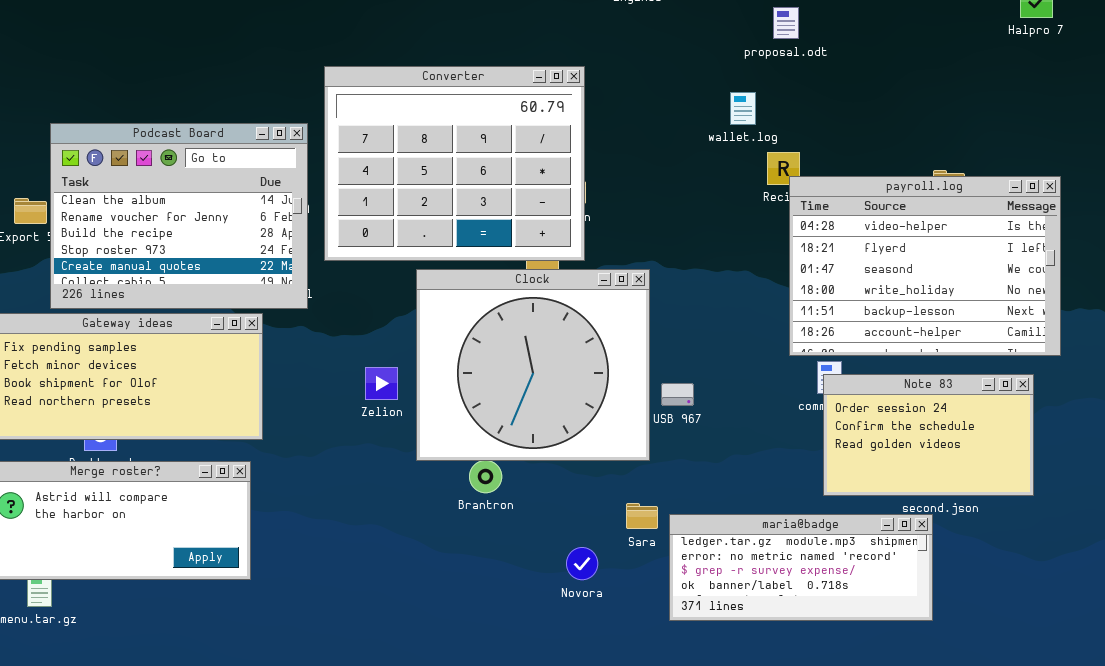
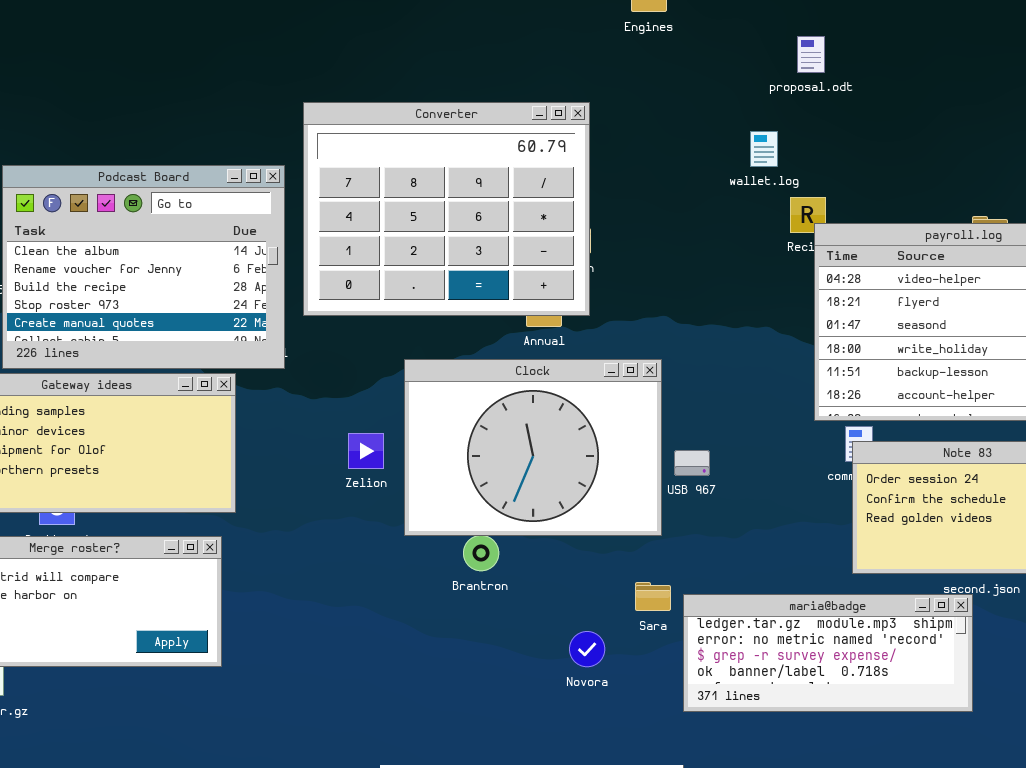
Clock: [416,269,650,461] -> [404,359,662,536], resized

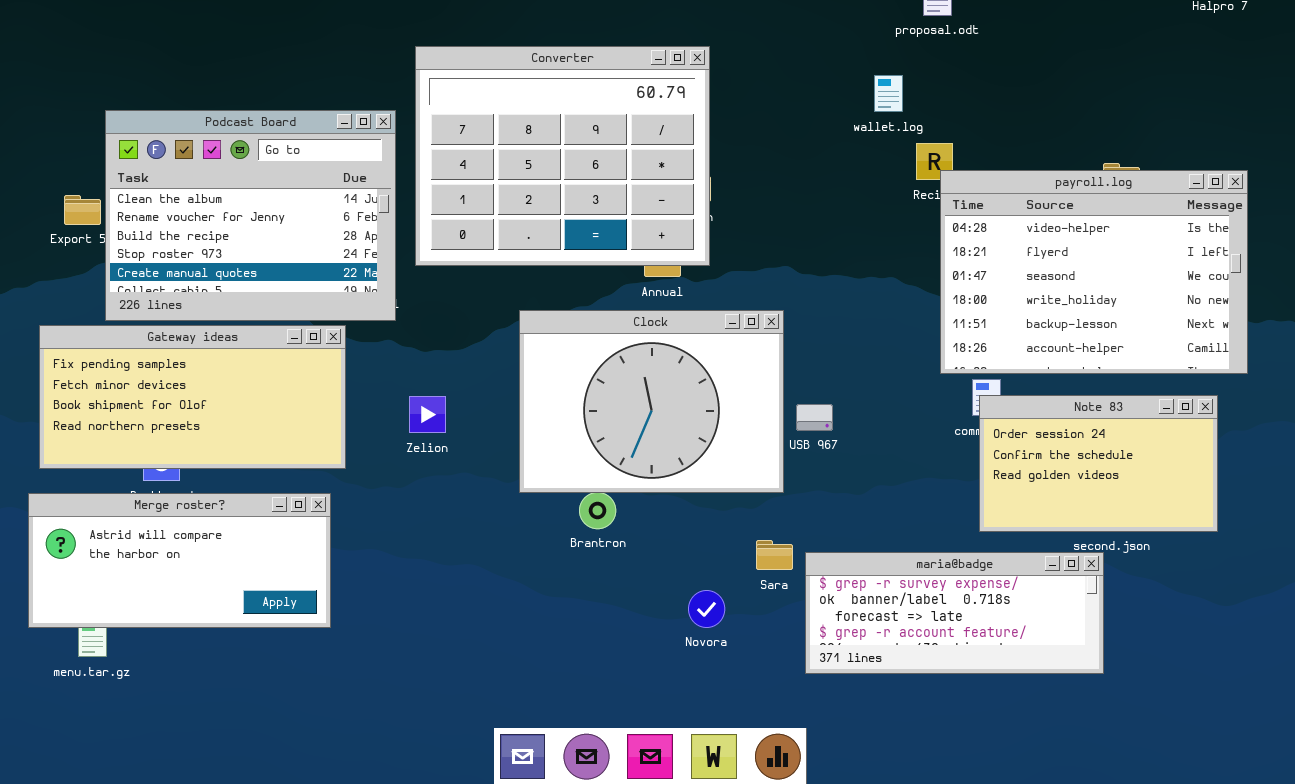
Zelion: [348,433,384,469] -> [409,396,446,433], moved
maria@badge: [683,594,973,712] -> [805,552,1104,674], scrolled down 2 rows

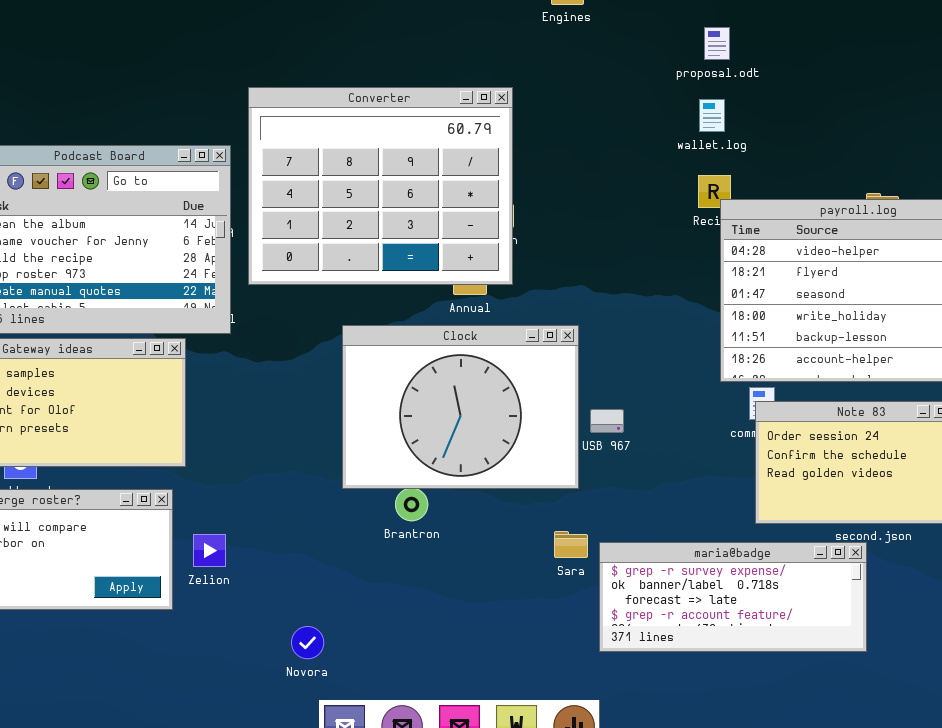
wallet.log: [874,75,903,112] -> [699,99,725,132], moved
Zelion: [409,396,446,433] -> [193,534,226,567], moved
Novora: [688,590,725,628] -> [291,626,324,659], moved

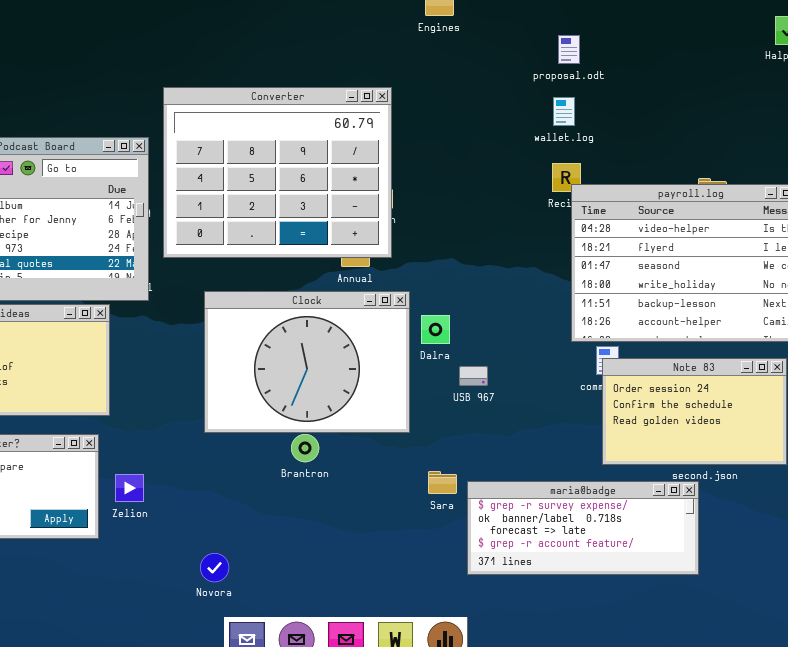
Clock: [342,325,579,489] -> [204,291,410,433], moved

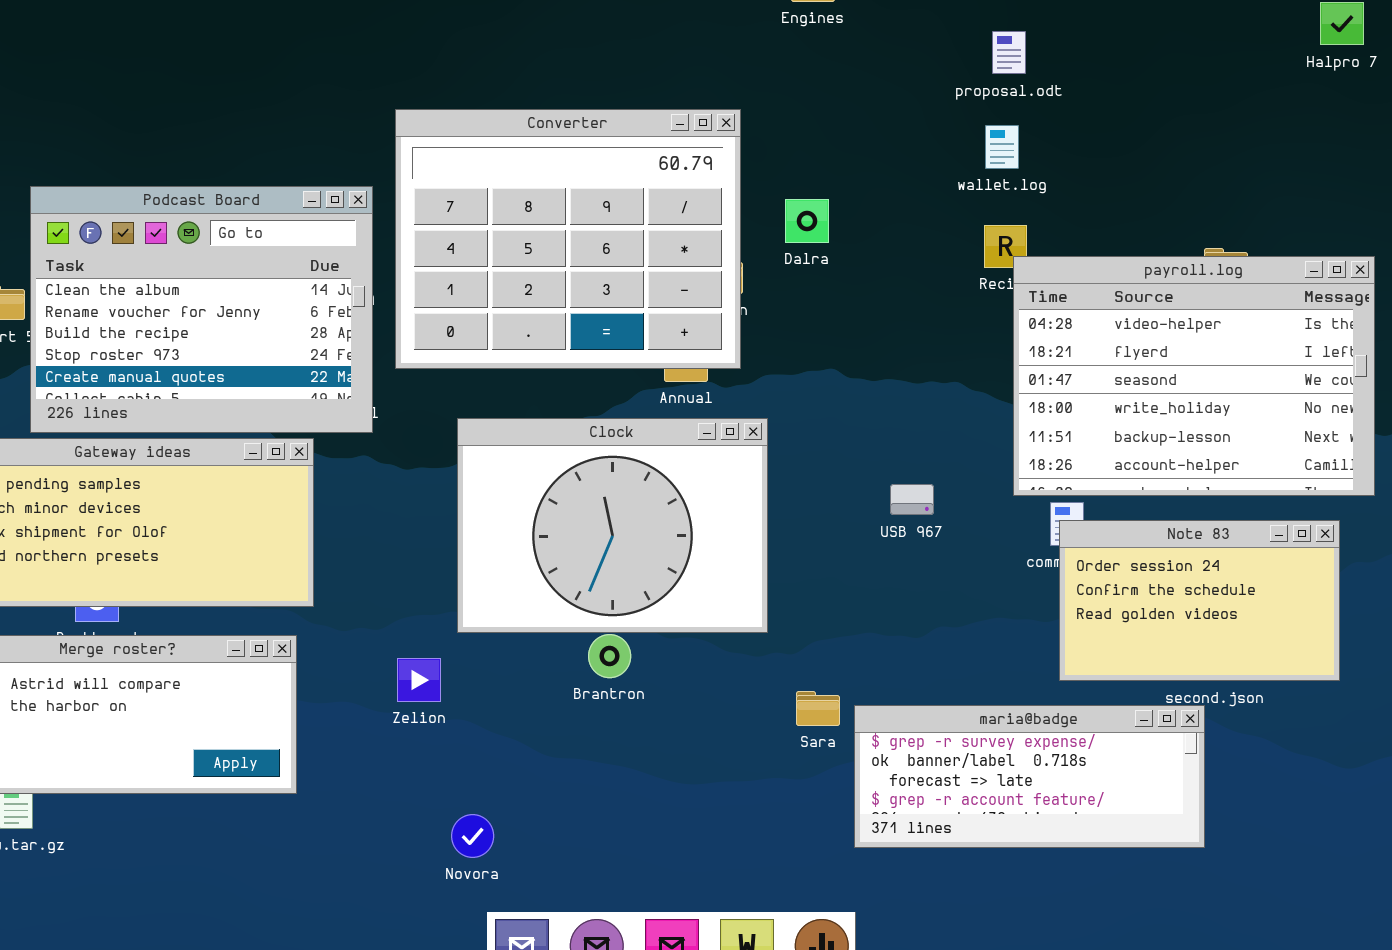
Dalra: [421,315,450,344] -> [785,199,829,243], moved
USB 967: [459,366,488,386] -> [890,484,934,515], moved
Zelion: [115,474,144,502] -> [397,658,441,702], moved

